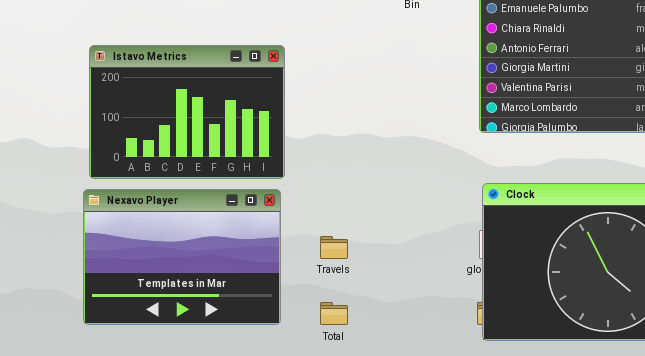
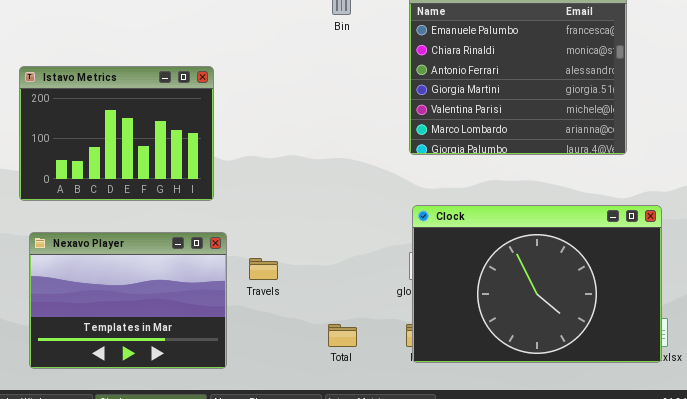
Nexavo Player: [83,189,281,325] -> [29,232,227,369], moved
Total: [320,302,348,325] -> [328,324,357,347], moved

